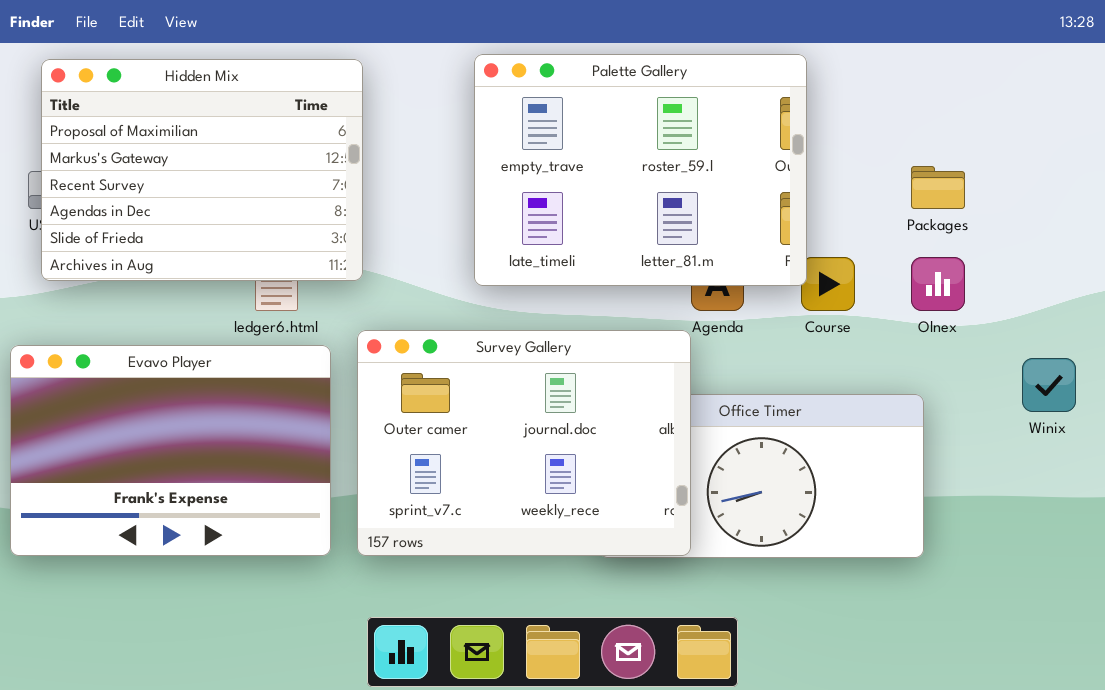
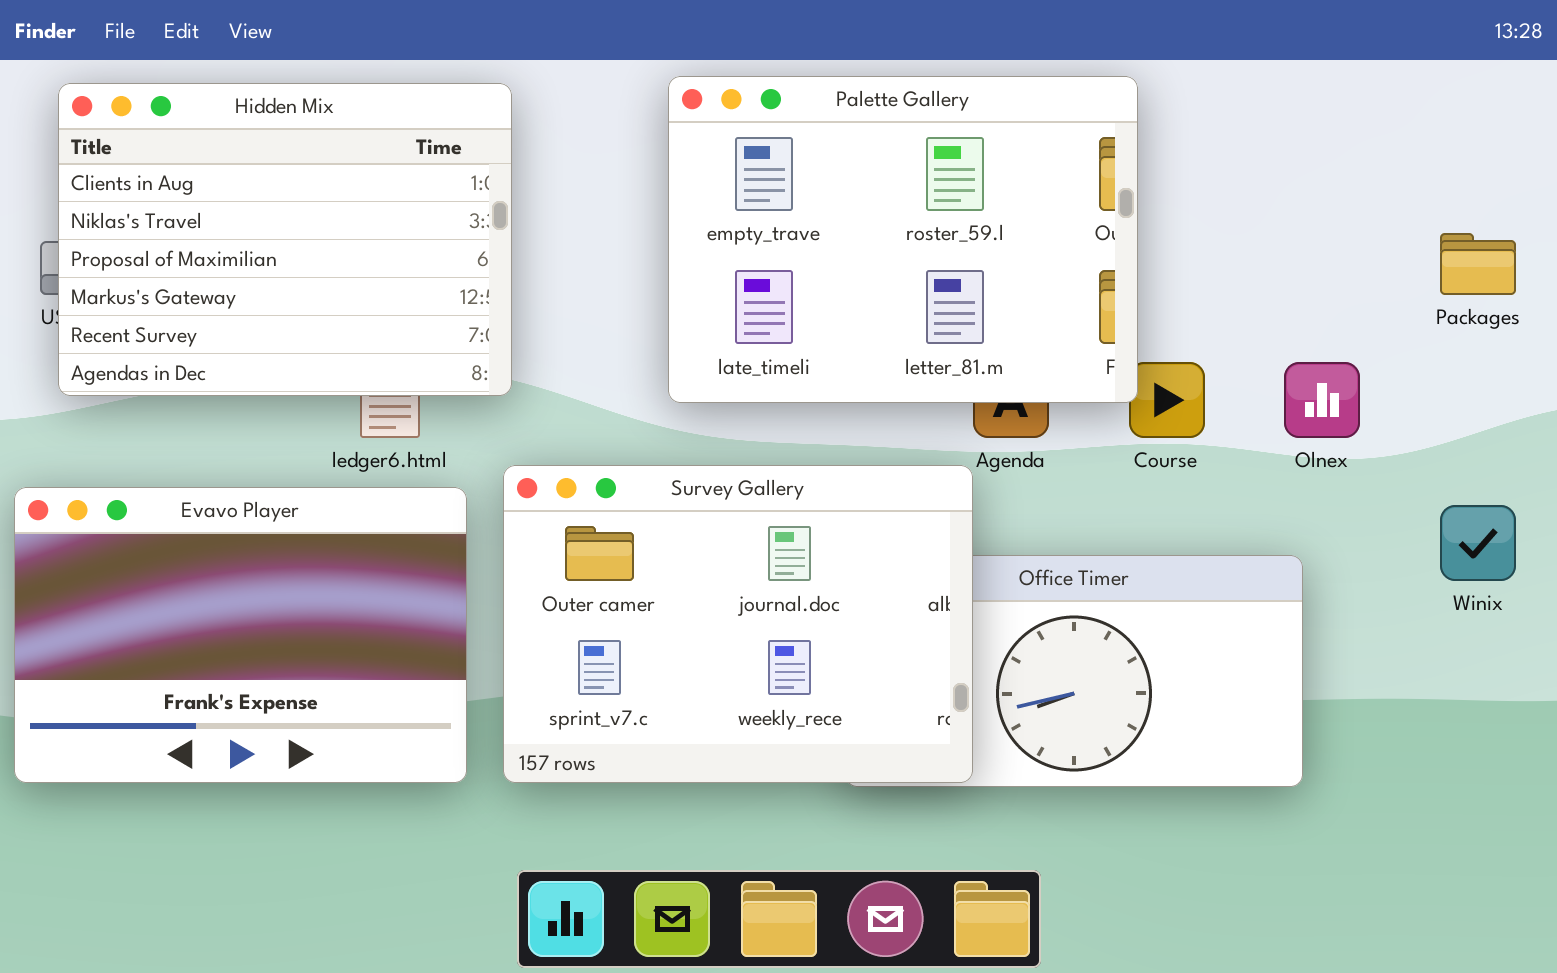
Hidden Mix: [41,59,363,281] -> [58,83,512,396], scrolled up 2 rows
Packages: [911,166,965,209] -> [1440,233,1516,295], moved

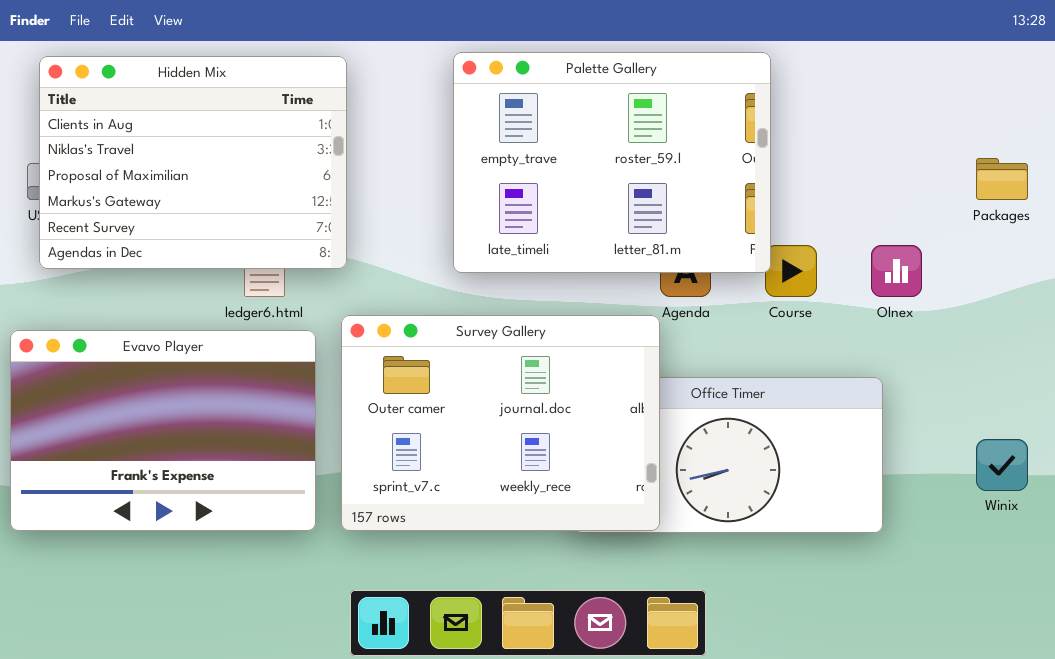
Winix: [1440,505,1516,581] -> [976,439,1028,491], moved

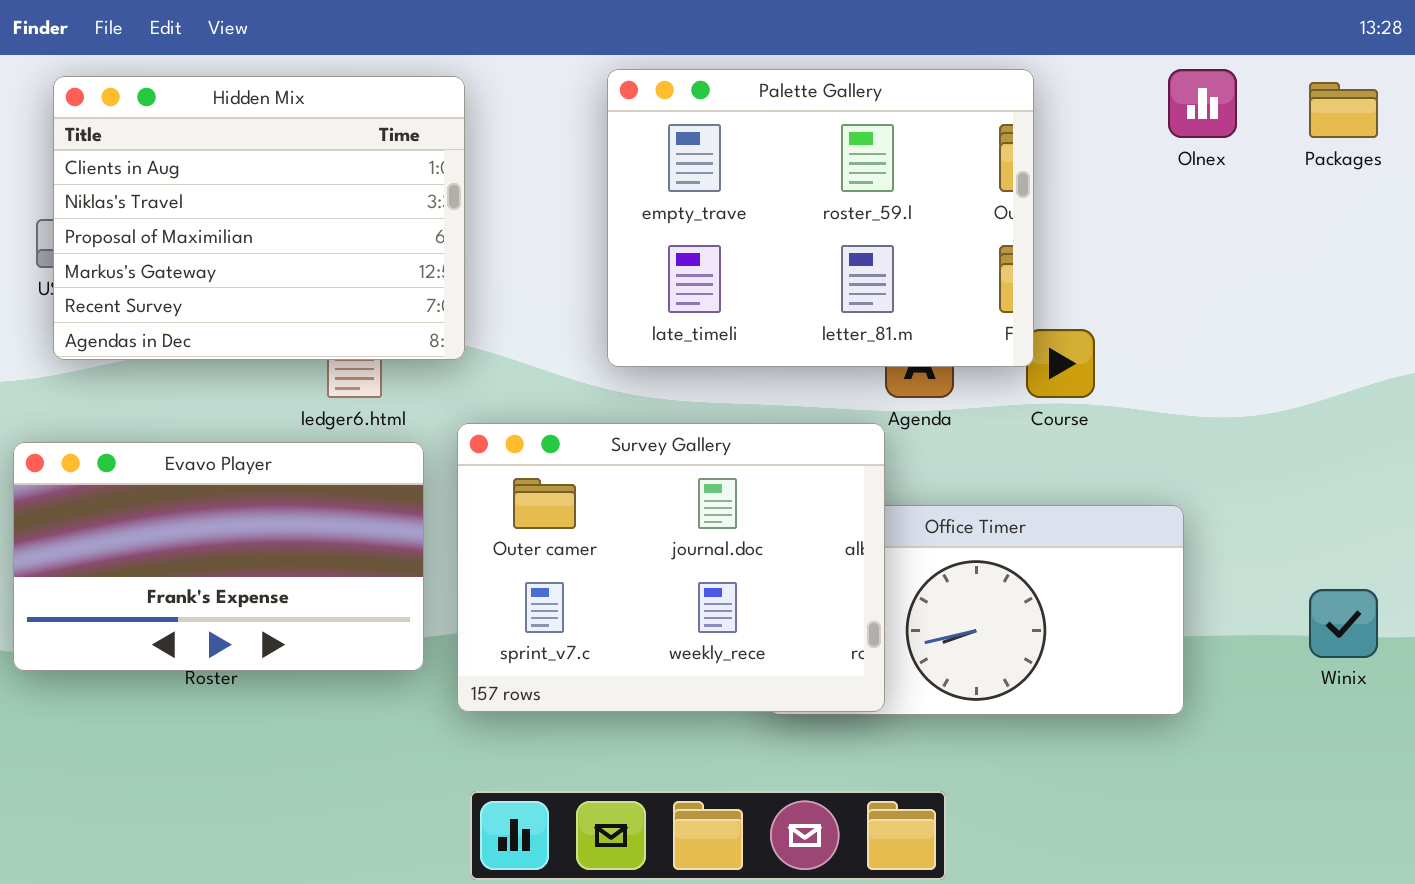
Packages: [976,158,1028,200] -> [1309,82,1378,138], moved
Olnex: [871,245,922,297] -> [1168,69,1237,138], moved
Evavo Player: [10,330,316,531] -> [13,442,424,671], resized

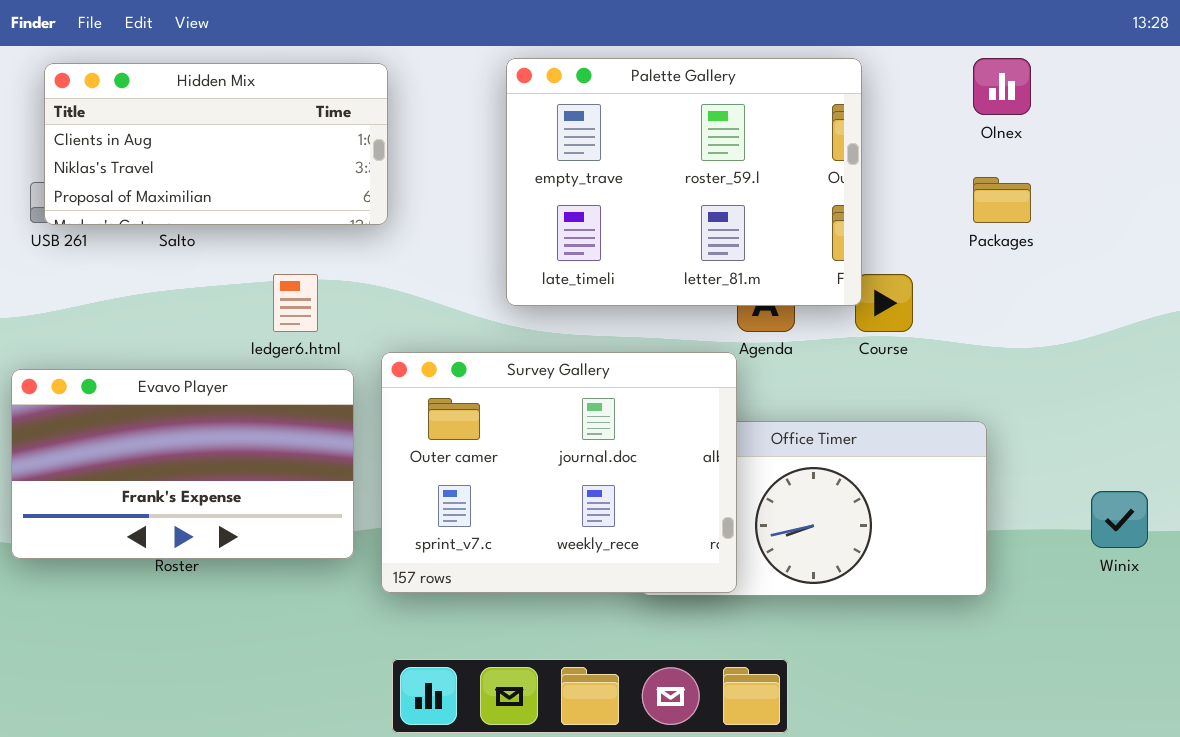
Hidden Mix: [53,76,465,360] -> [44,63,388,225], resized
Packages: [1309,82,1378,138] -> [973,177,1031,223], moved

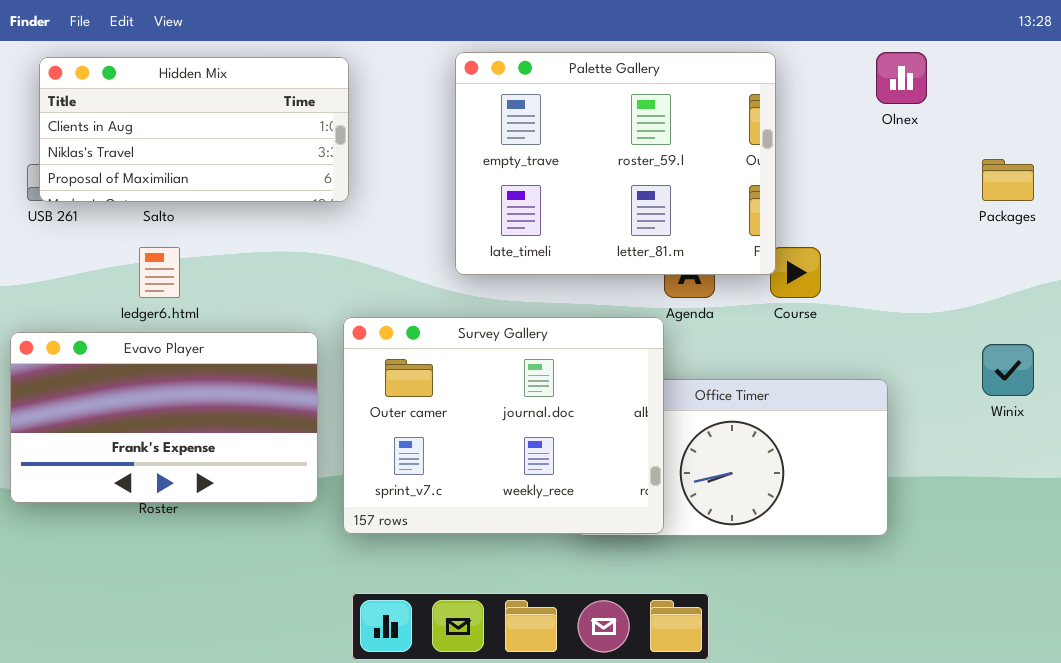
Packages: [973,177,1031,223] -> [982,159,1034,201], moved
ledger6.html: [273,274,318,332] -> [139,247,180,298], moved
Winix: [1091,491,1148,548] -> [982,344,1034,396], moved

